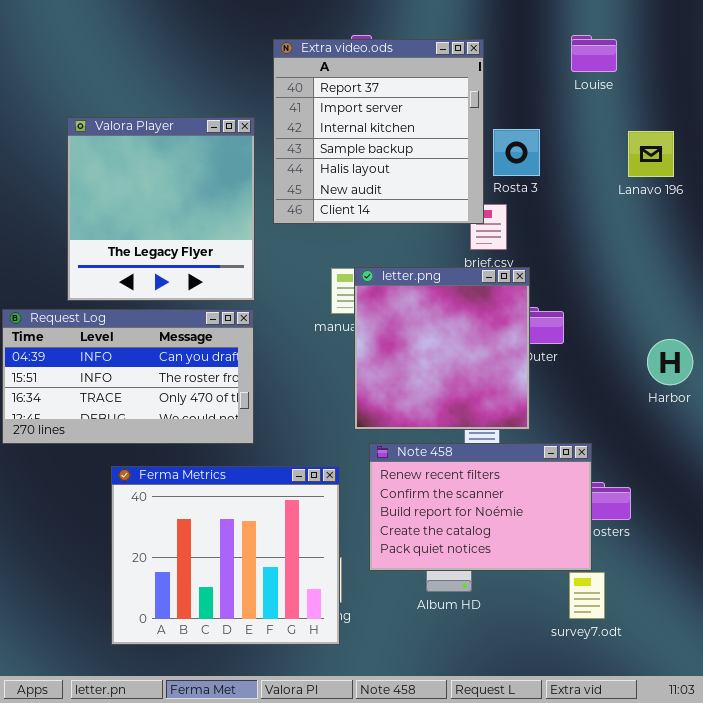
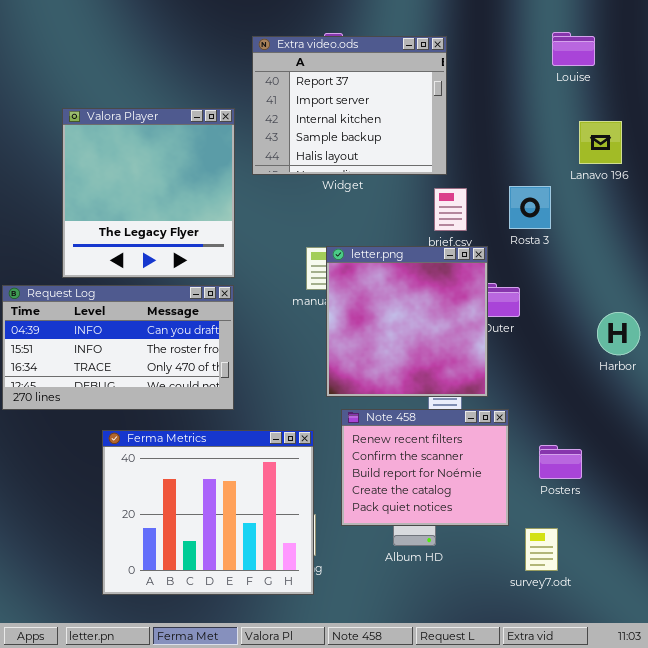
Louise: [571,35,617,72] -> [552,32,595,66], moved
Extra video.ods: [273,39,484,224] -> [252,36,447,175], resized
Rosta 3: [493,129,540,176] -> [509,186,551,229], moved
Note 458: [369,443,592,571] -> [341,409,509,526], resized

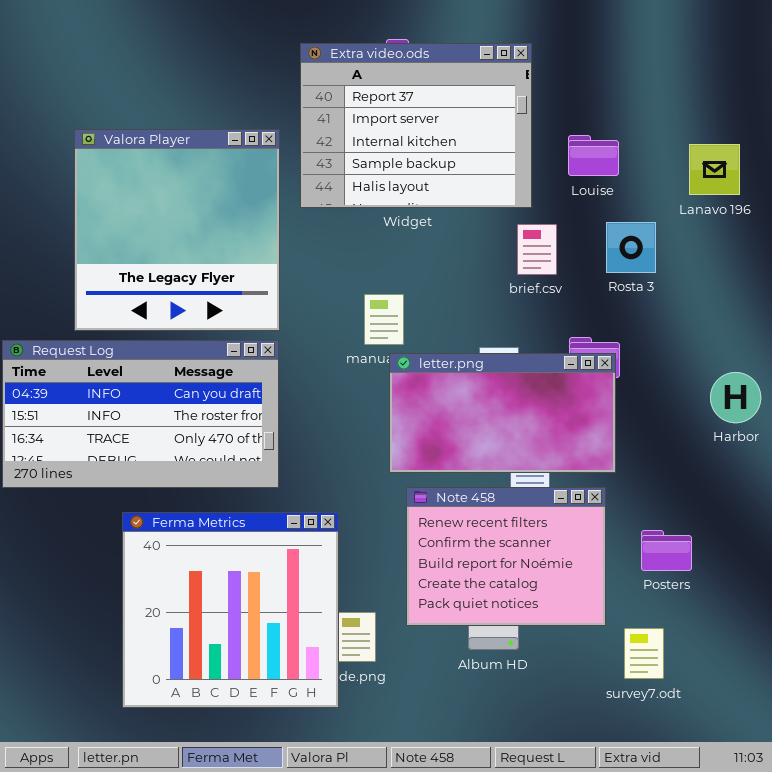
Louise: [552,32,595,66] -> [568,135,619,176], moved
letter.png: [326,246,488,397] -> [389,353,616,473], resized
Ferma Metrics: [102,430,314,595] -> [122,512,339,708], resized

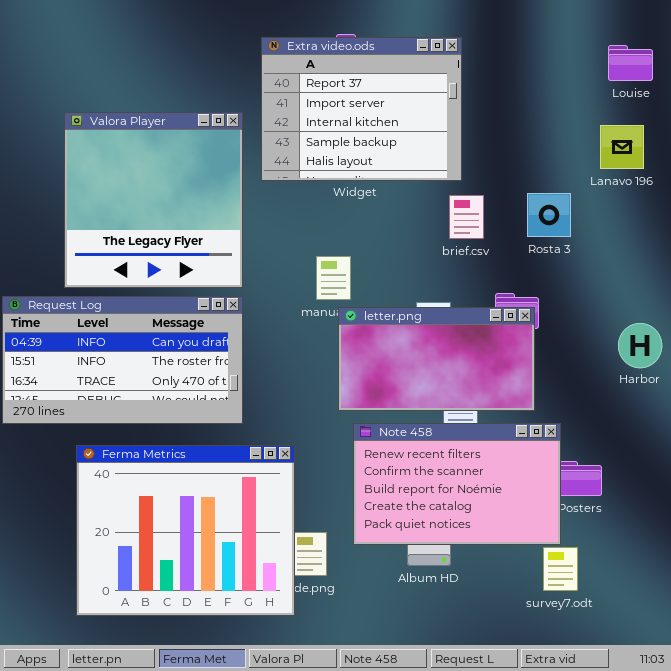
Louise: [568,135,619,176] -> [608,45,653,81], moved
Note 458: [406,487,606,626] -> [353,423,561,545], resized
Ferma Metrics: [122,512,339,708] -> [76,445,295,616], resized

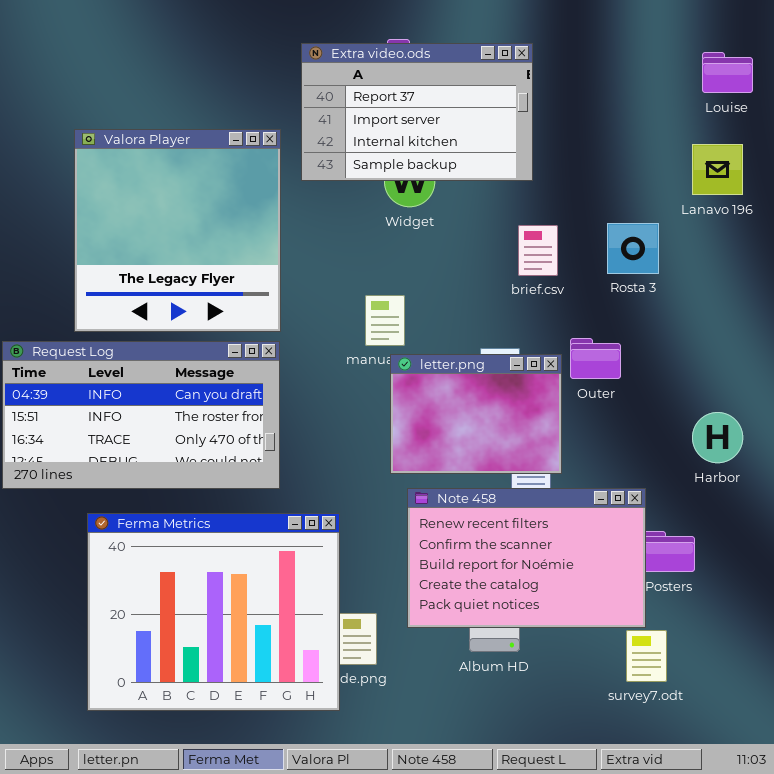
Extra video.ods: [261,37,462,181] -> [301,43,533,181], resized
letter.png: [338,307,535,411] -> [390,354,562,474], resized
Harbor: [618,323,662,368] -> [692,412,743,463], moved

